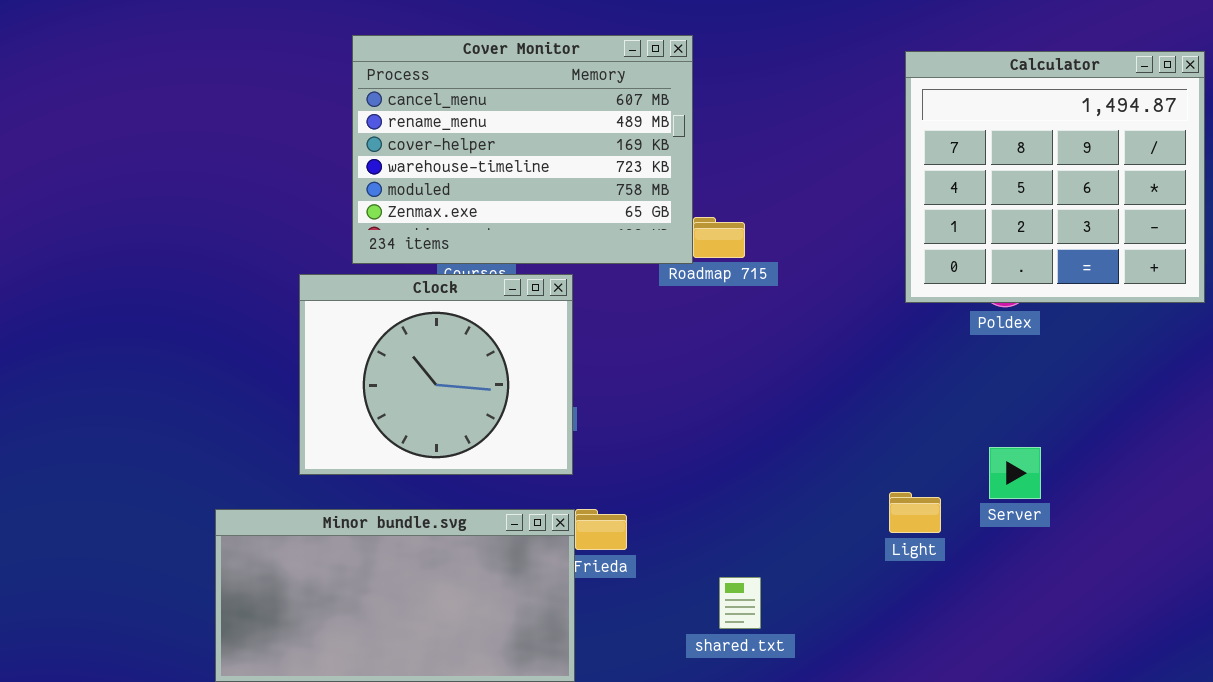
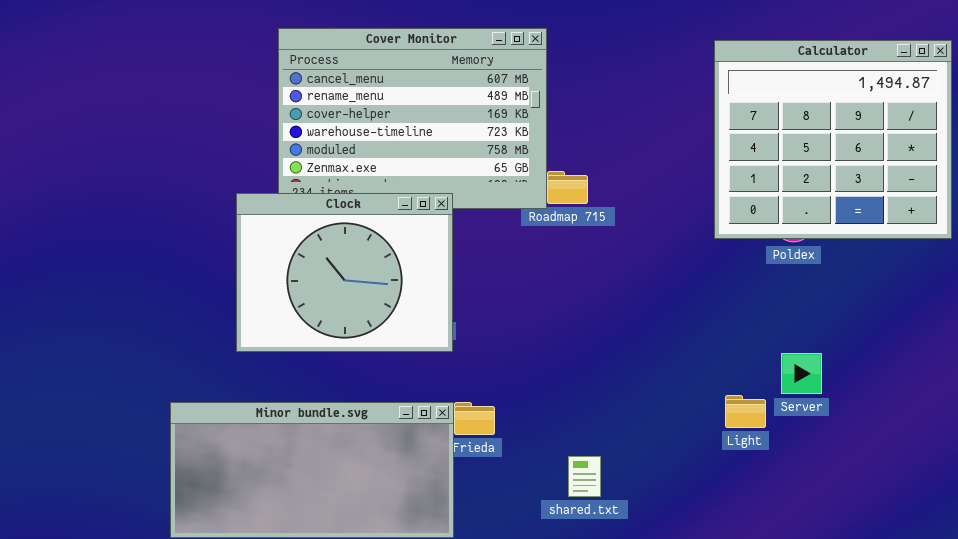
Clock: [299,274,573,475] -> [236,193,453,352], moved
Light: [889,492,941,533] -> [725,395,766,428], moved

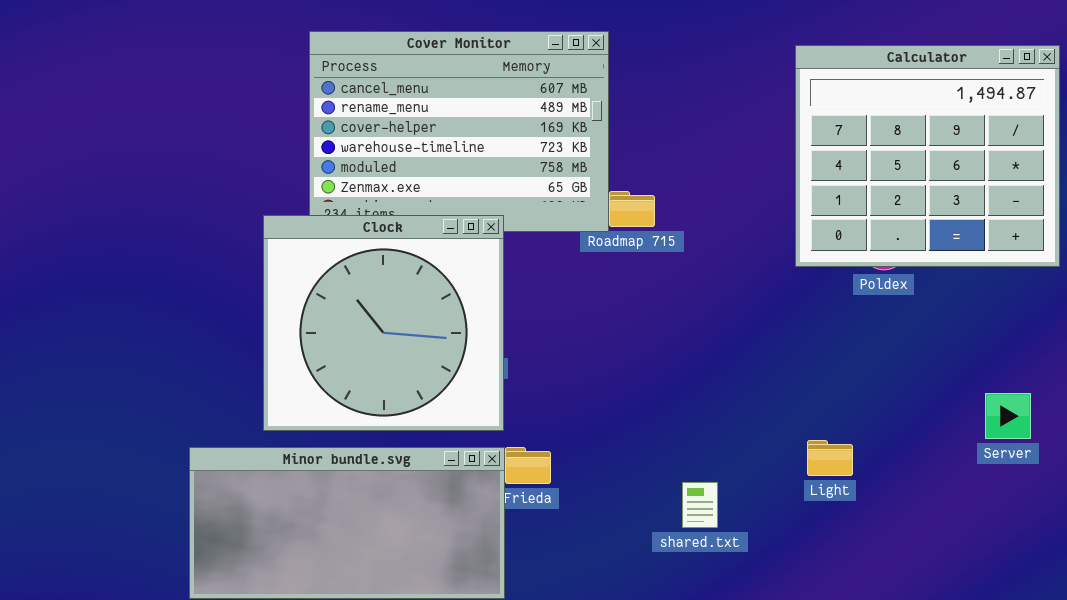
Clock: [236,193,453,352] -> [263,215,504,431], resized
Server: [781,353,822,394] -> [985,393,1031,439], moved
shared.txt: [568,456,601,497] -> [682,482,718,528], moved

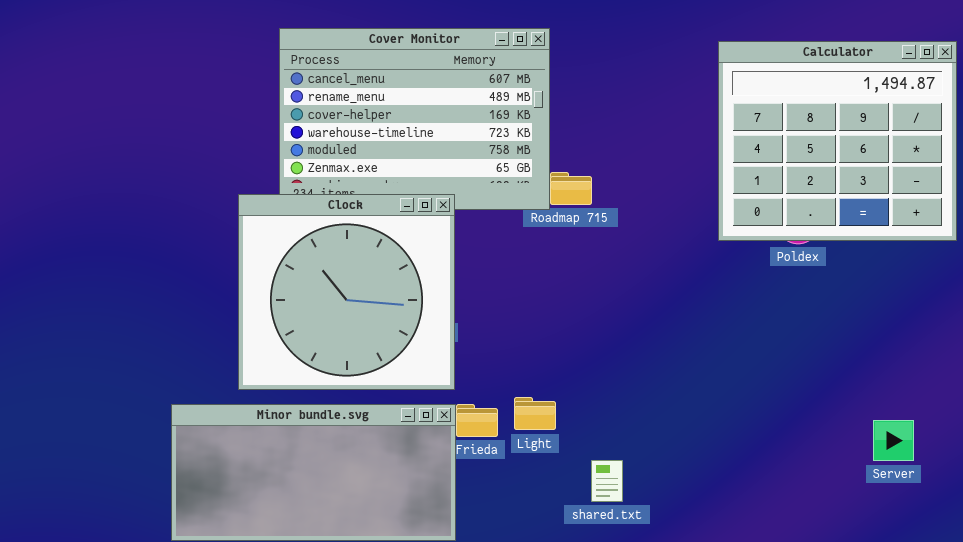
Server: [985,393,1031,439] -> [873,420,914,461], moved
Light: [807,440,853,476] -> [514,397,556,430], moved
shared.txt: [682,482,718,528] -> [591,460,623,502], moved

